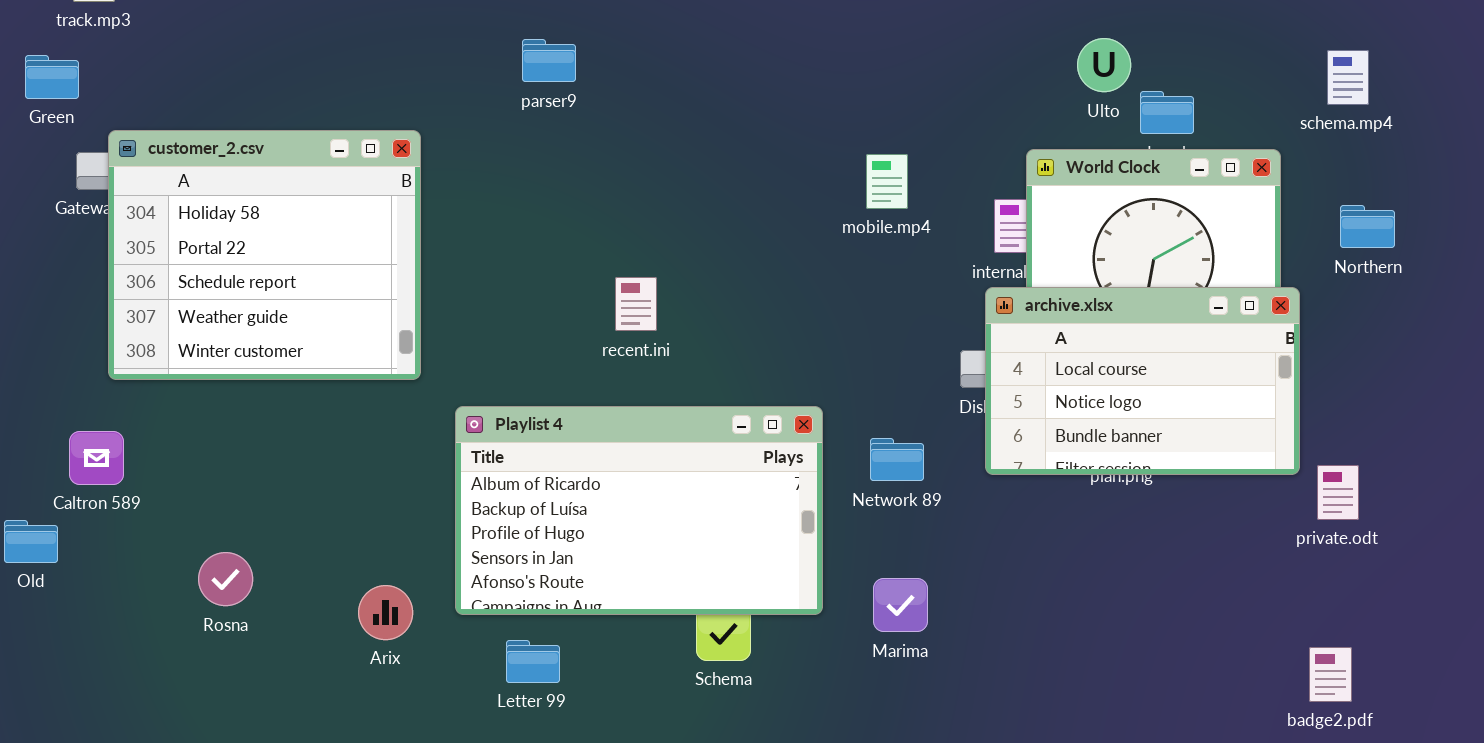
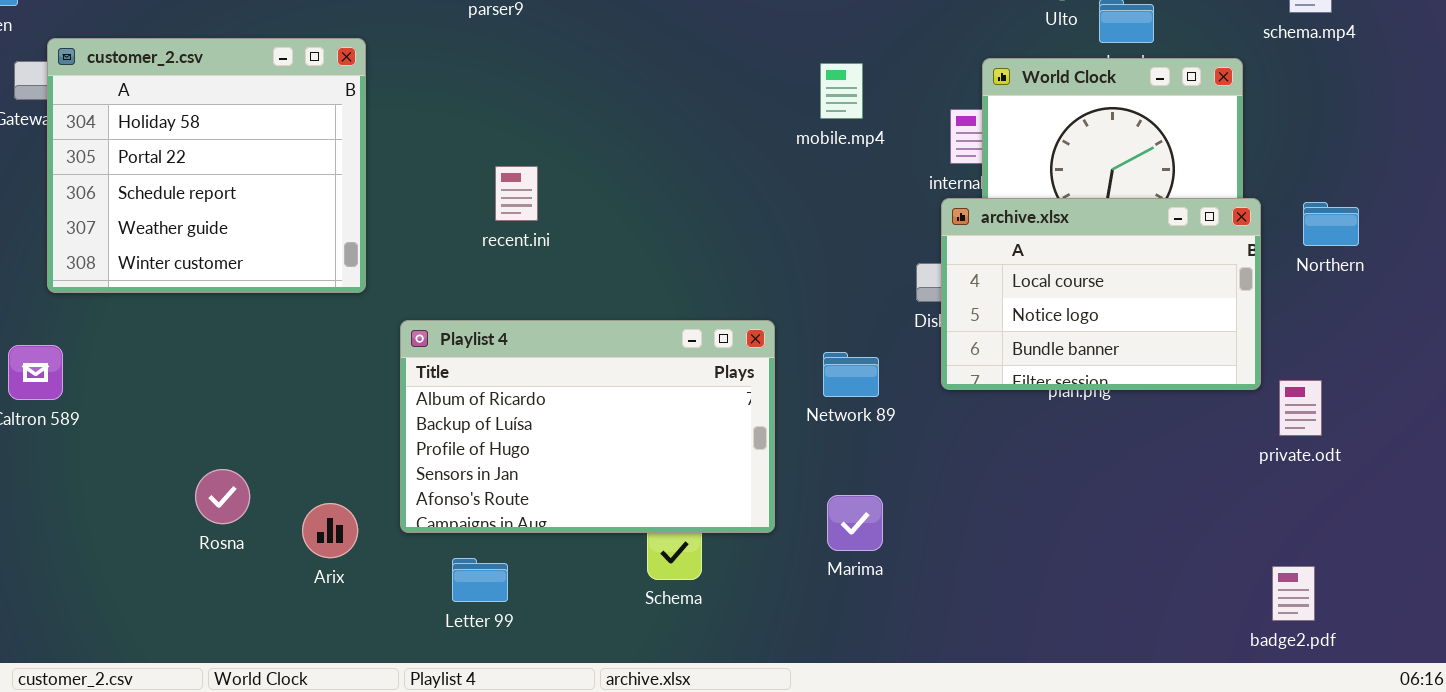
Northern: [1340,205,1395,248] -> [1303,202,1359,246], moved
recent.ini: [615,277,657,331] -> [495,166,538,221], moved
Rosna: [198,552,253,606] -> [195,469,250,524], moved

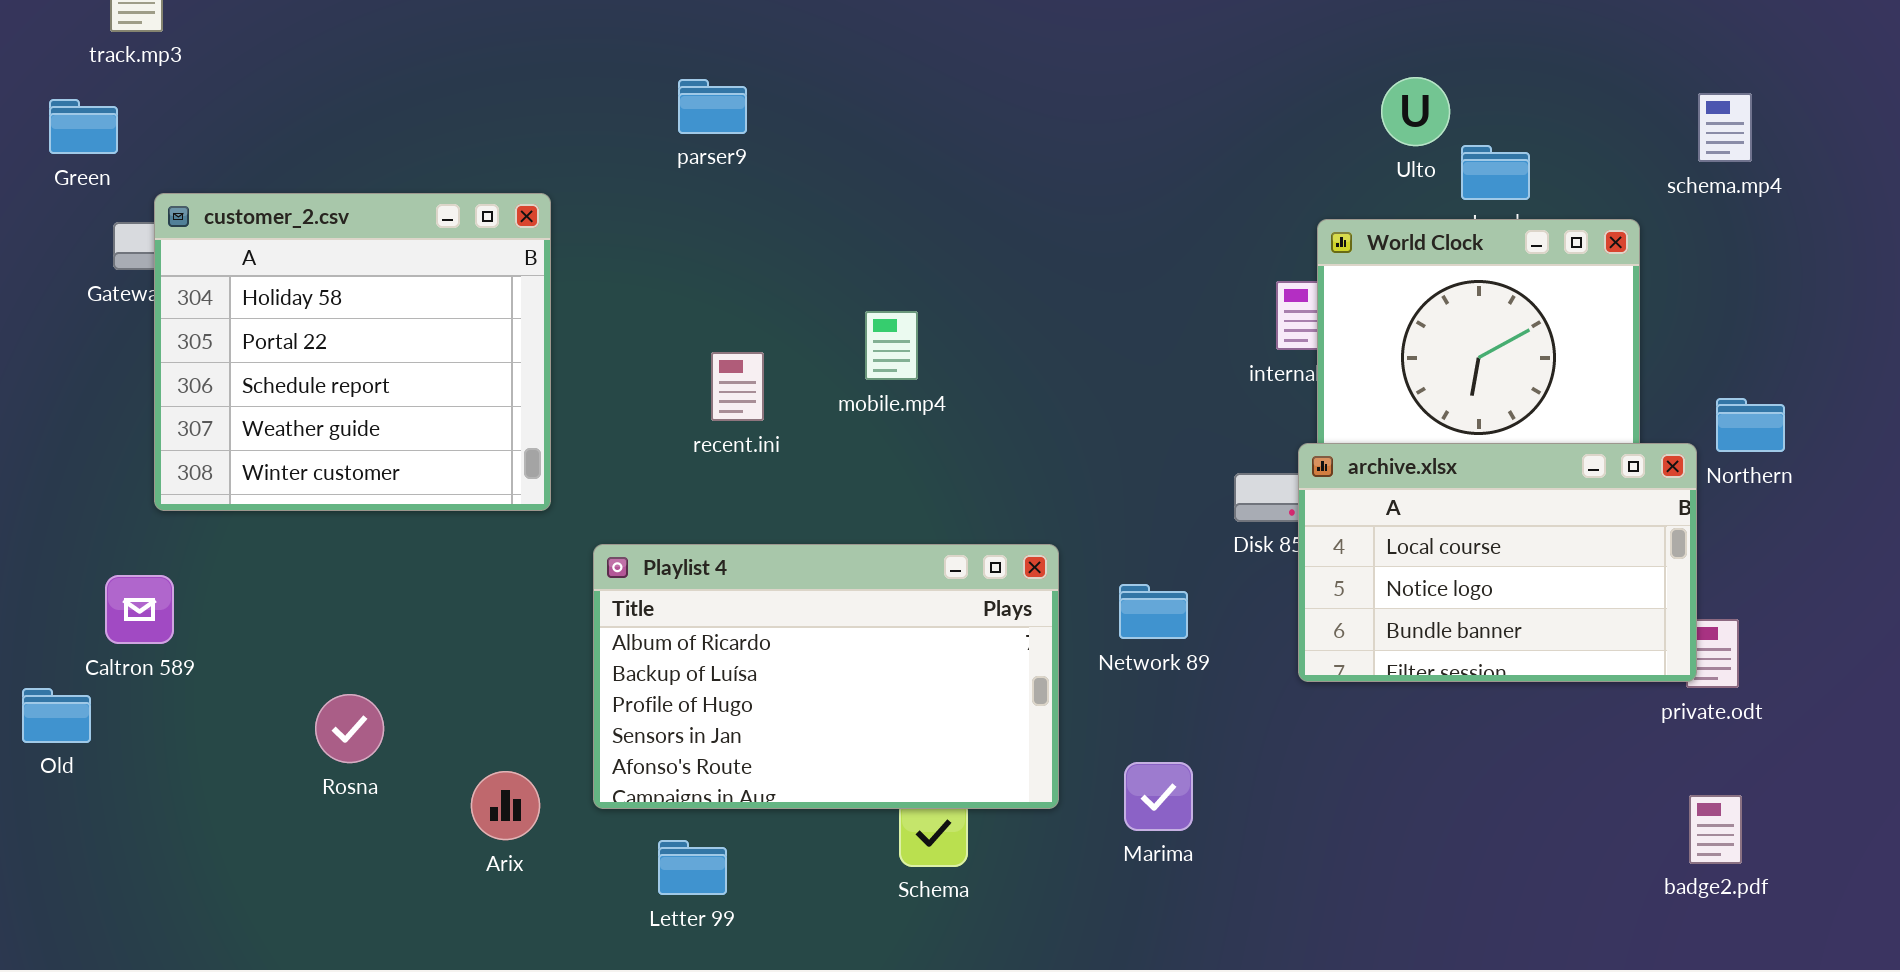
mobile.mp4: [820,63,863,119] -> [865,311,918,380], moved
archive.xlsx: [941,198,1261,390] -> [1298,443,1697,682], moved
Rosna: [195,469,250,524] -> [315,694,384,763], moved
badge2.pdf: [1272,566,1315,621] -> [1689,795,1742,864], moved

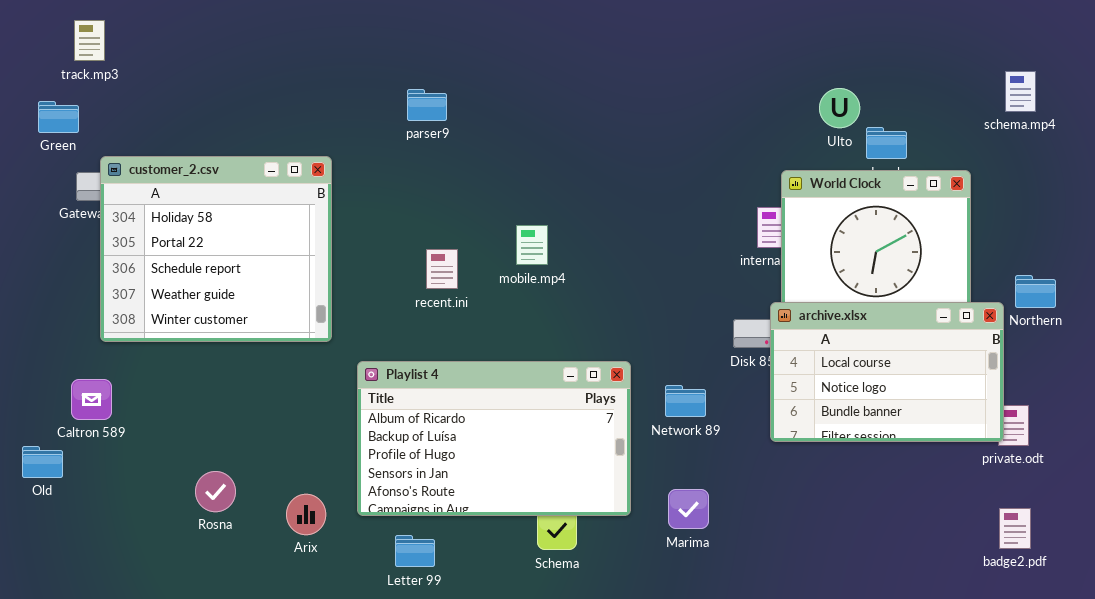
schema.mp4: [1698,93,1752,162] -> [1005,71,1036,112], moved
Rosna: [315,694,384,763] -> [195,471,236,512], moved

